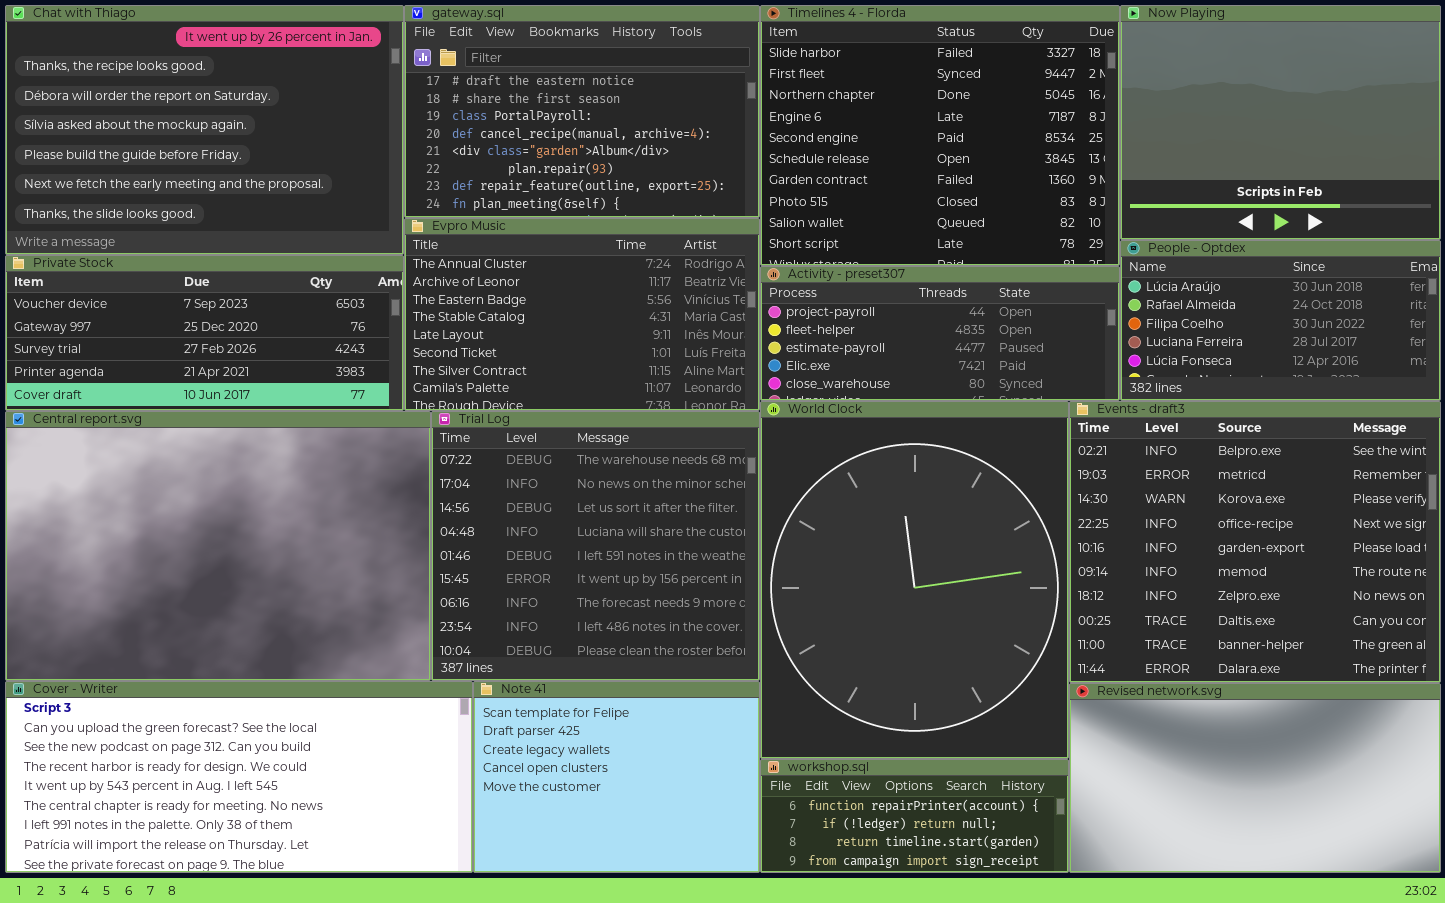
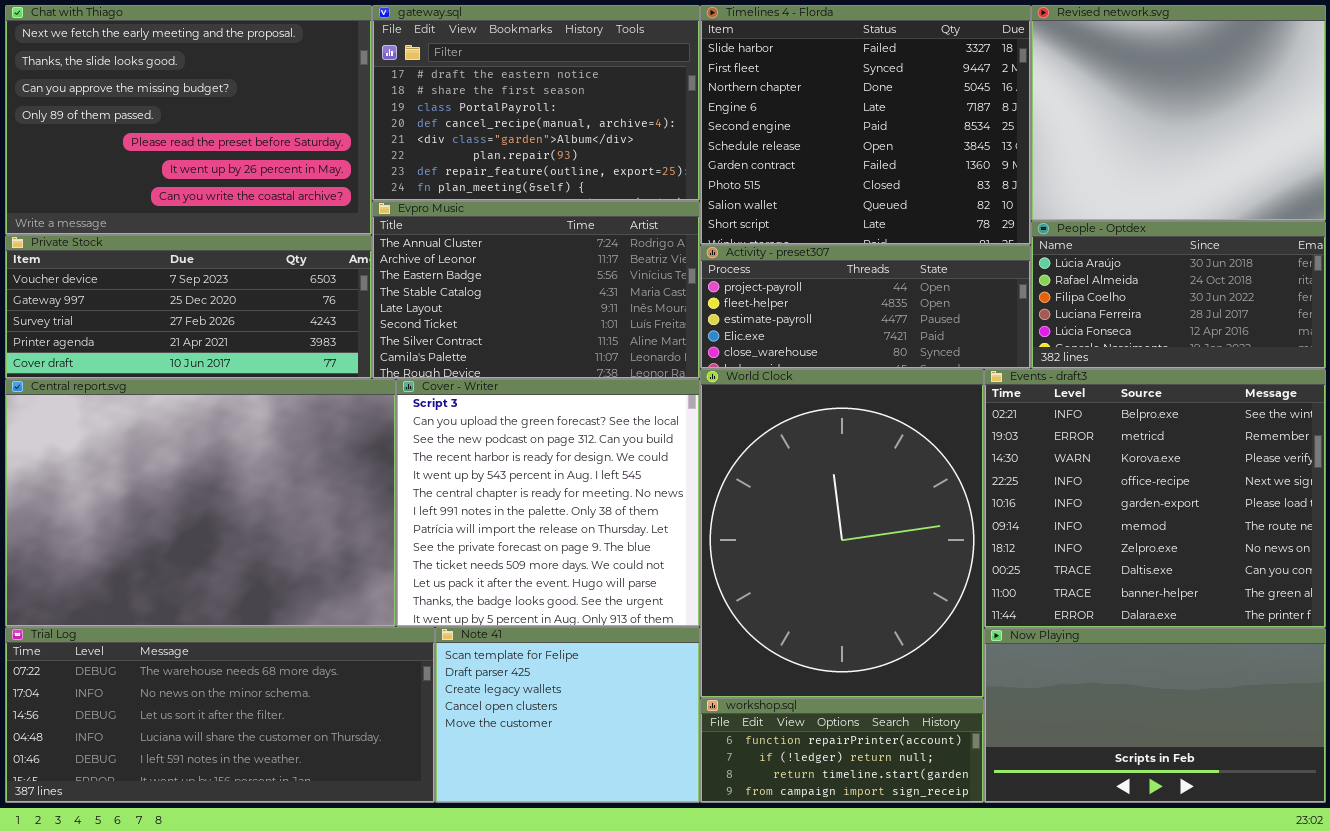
Chat with Thiago: [5,5,404,255] -> [5,5,372,235], scrolled down 5 rows
Now Playing: [1120,5,1441,240] -> [984,628,1326,803], moved, resized
Trial Log: [431,411,760,681] -> [5,627,435,803], moved, resized
Cover - Writer: [5,681,473,873] -> [396,379,700,627], moved, resized
Revised network.svg: [1069,683,1441,873] -> [1031,5,1326,221], moved, resized

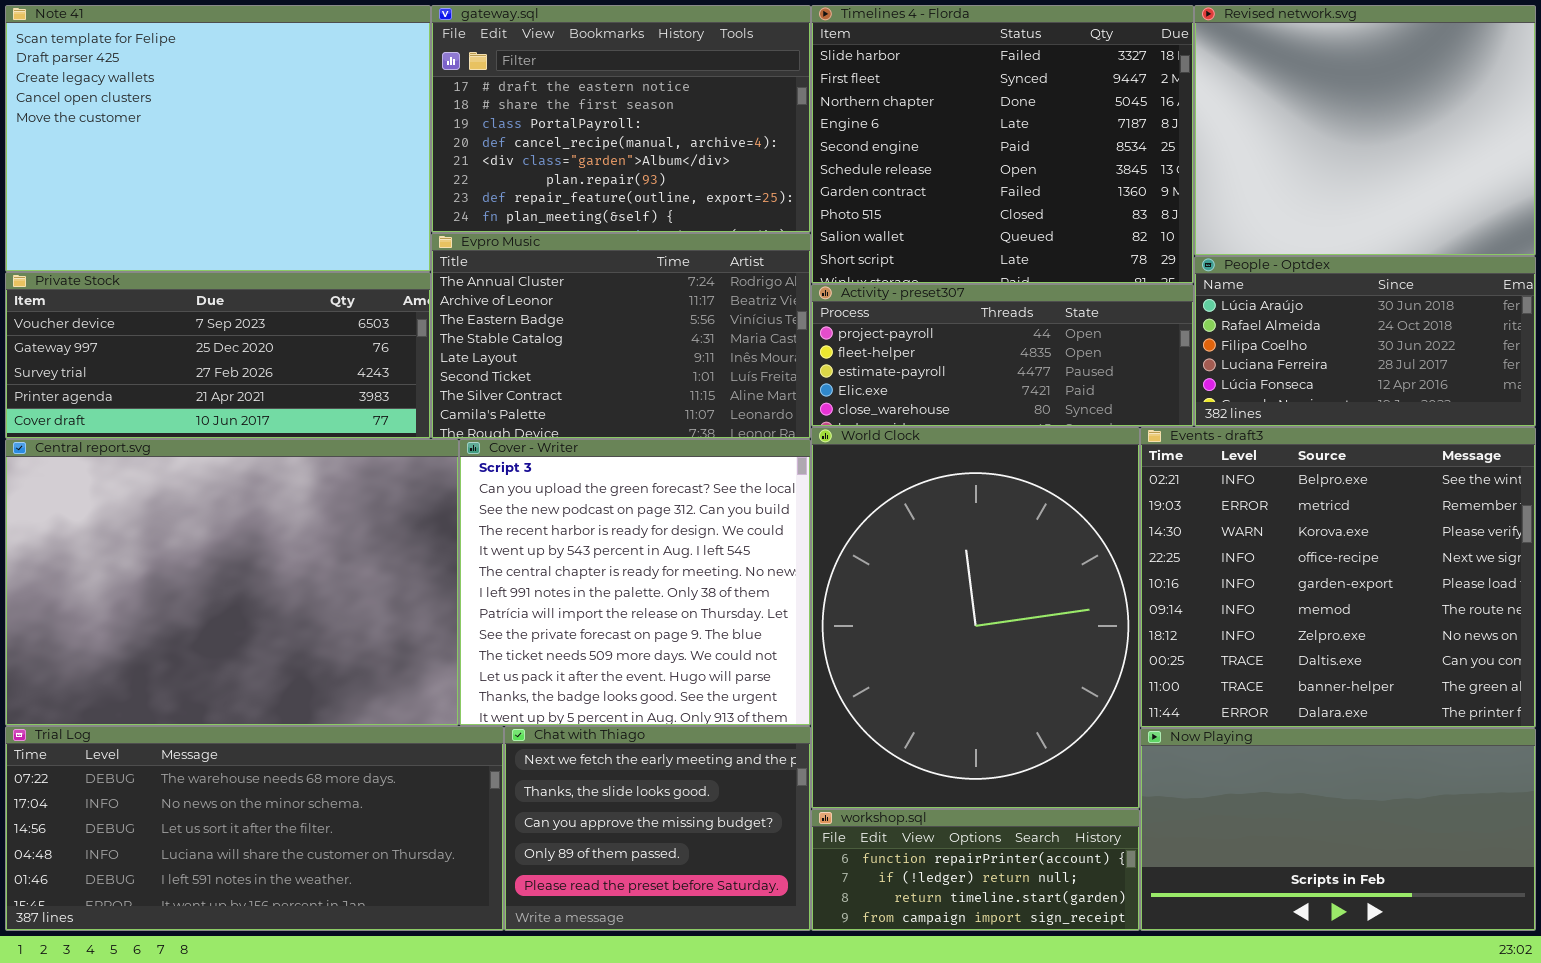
Chat with Thiago: [5,5,372,235] -> [504,726,811,931], moved, resized
Note 41: [435,627,700,803] -> [5,5,431,272], moved, resized

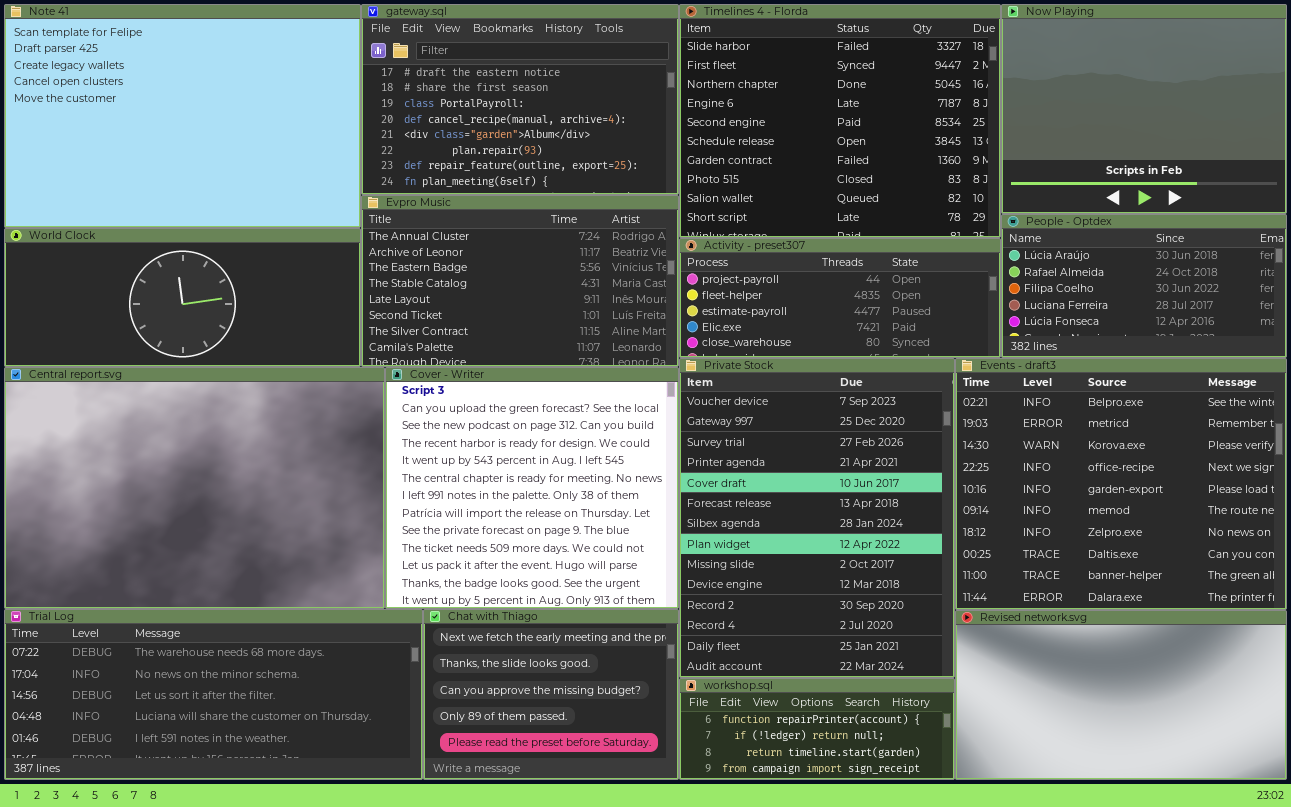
Revised network.svg: [1194,5,1536,256] -> [955,610,1287,780], moved, resized
Private Stock: [5,272,431,439] -> [679,358,955,678], moved, resized
World Clock: [811,427,1140,809] -> [4,228,361,367], moved, resized
Now Playing: [1140,728,1536,931] -> [1001,4,1287,214], moved, resized

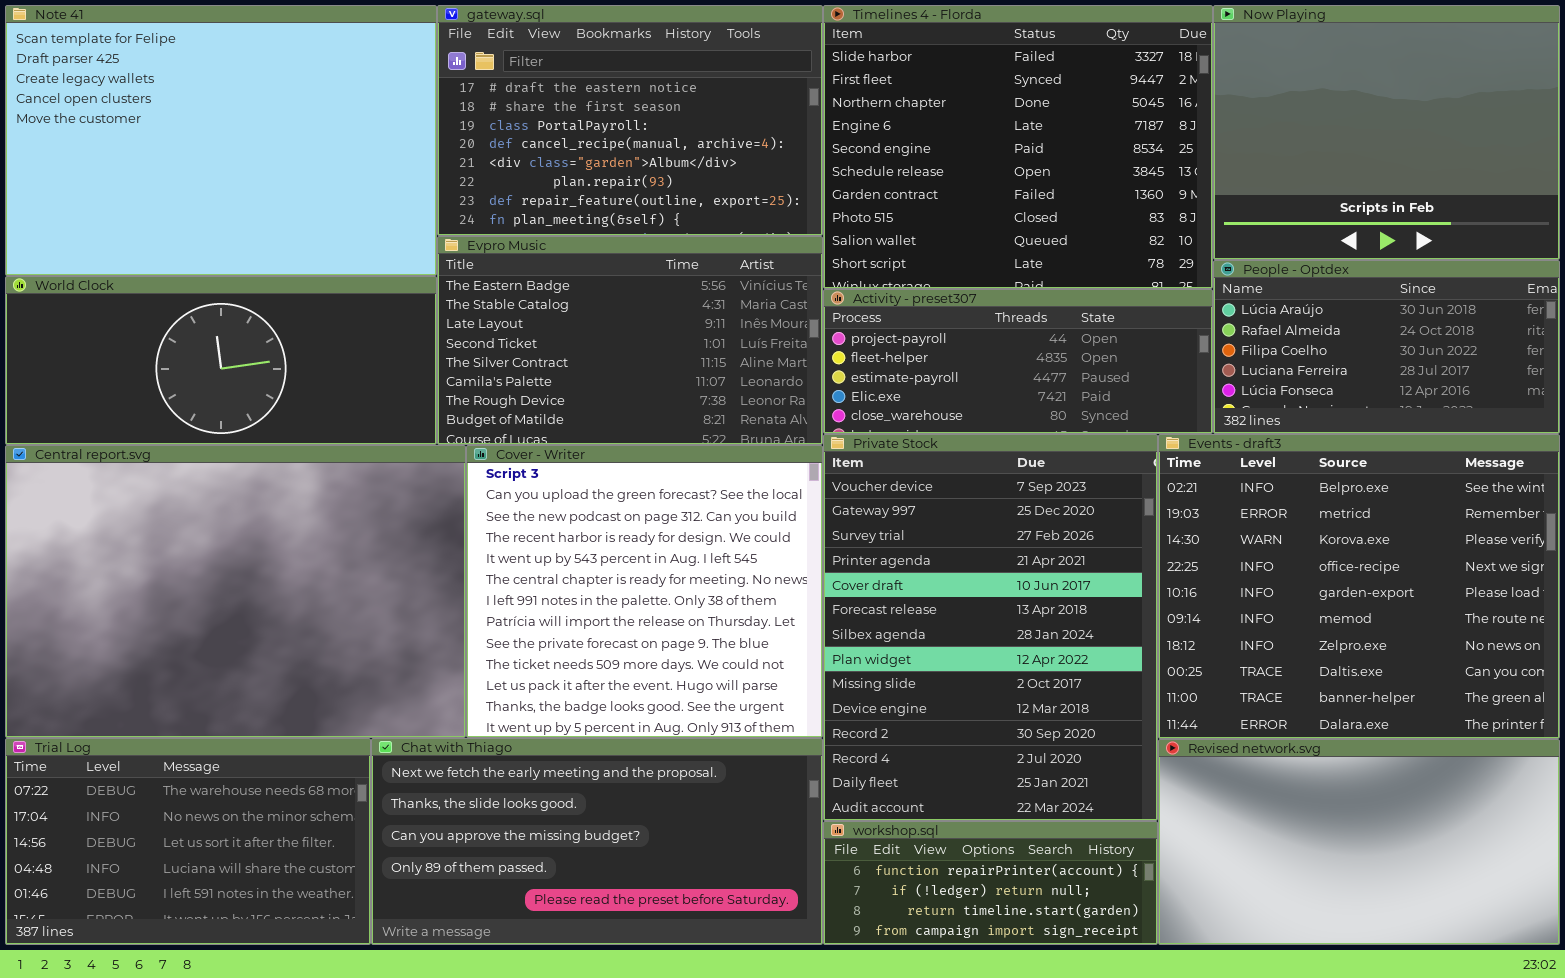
Evpro Music: [361,195,679,367] -> [437,236,823,445], scrolled down 2 rows
Trial Log: [4,609,423,780] -> [5,738,371,945], resized
Chat with Thiago: [423,609,679,780] -> [371,738,823,945], resized

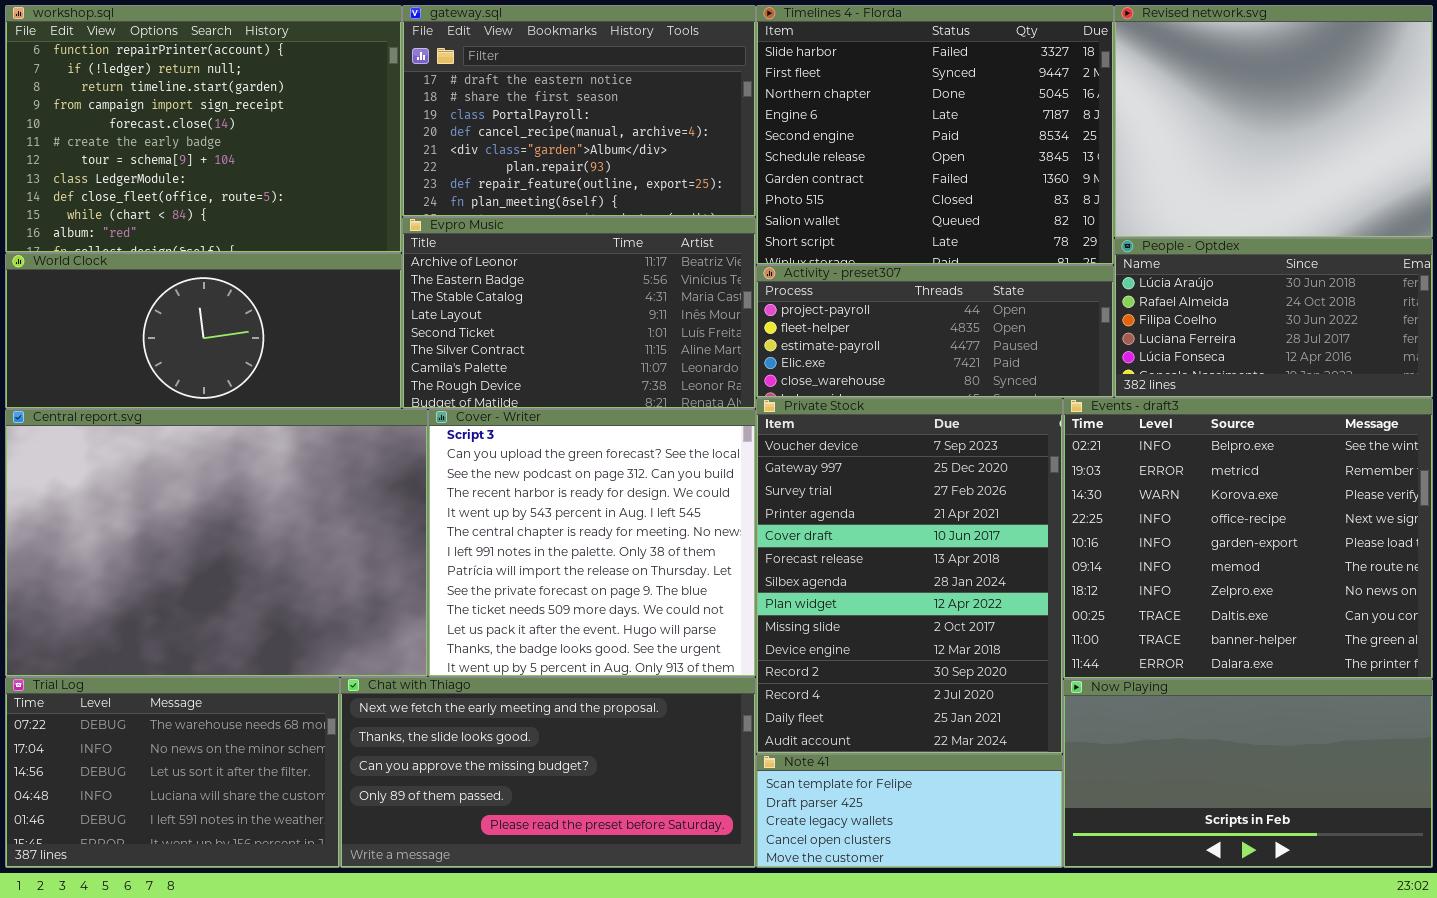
Note 41: [5,5,437,276] -> [756,754,1063,868], moved, resized
Now Playing: [1213,5,1560,260] -> [1063,679,1433,868], moved, resized
Evpro Music: [437,236,823,445] -> [402,217,756,409], scrolled up 1 row
Revised network.svg: [1158,739,1560,945] -> [1114,5,1433,238], moved, resized
workshop.sql: [823,821,1158,945] -> [5,5,402,253], moved, resized

